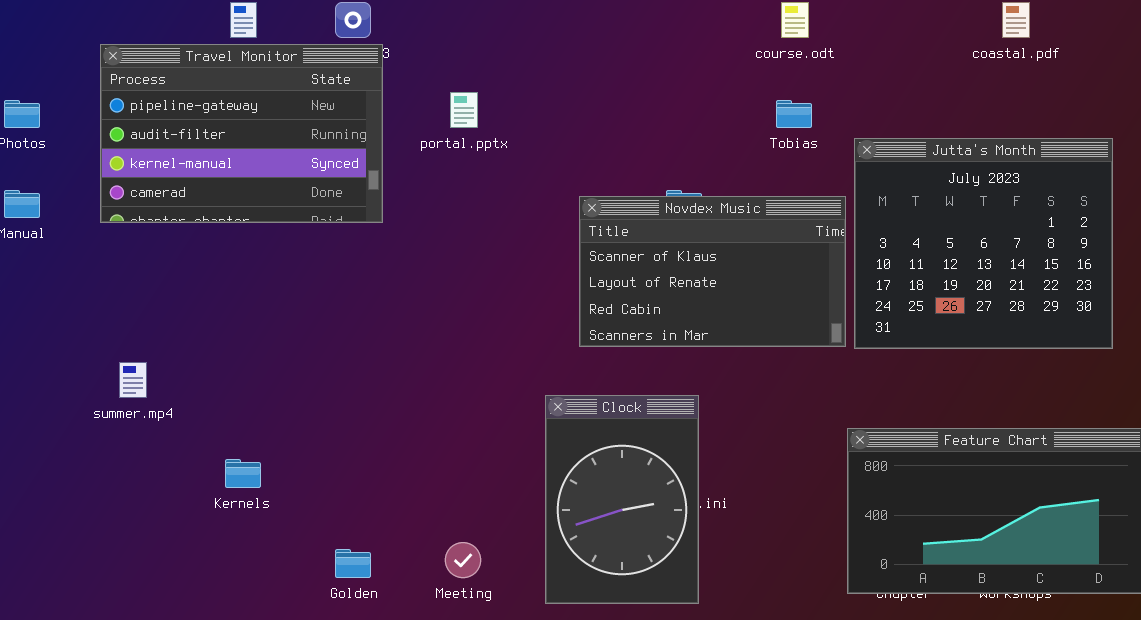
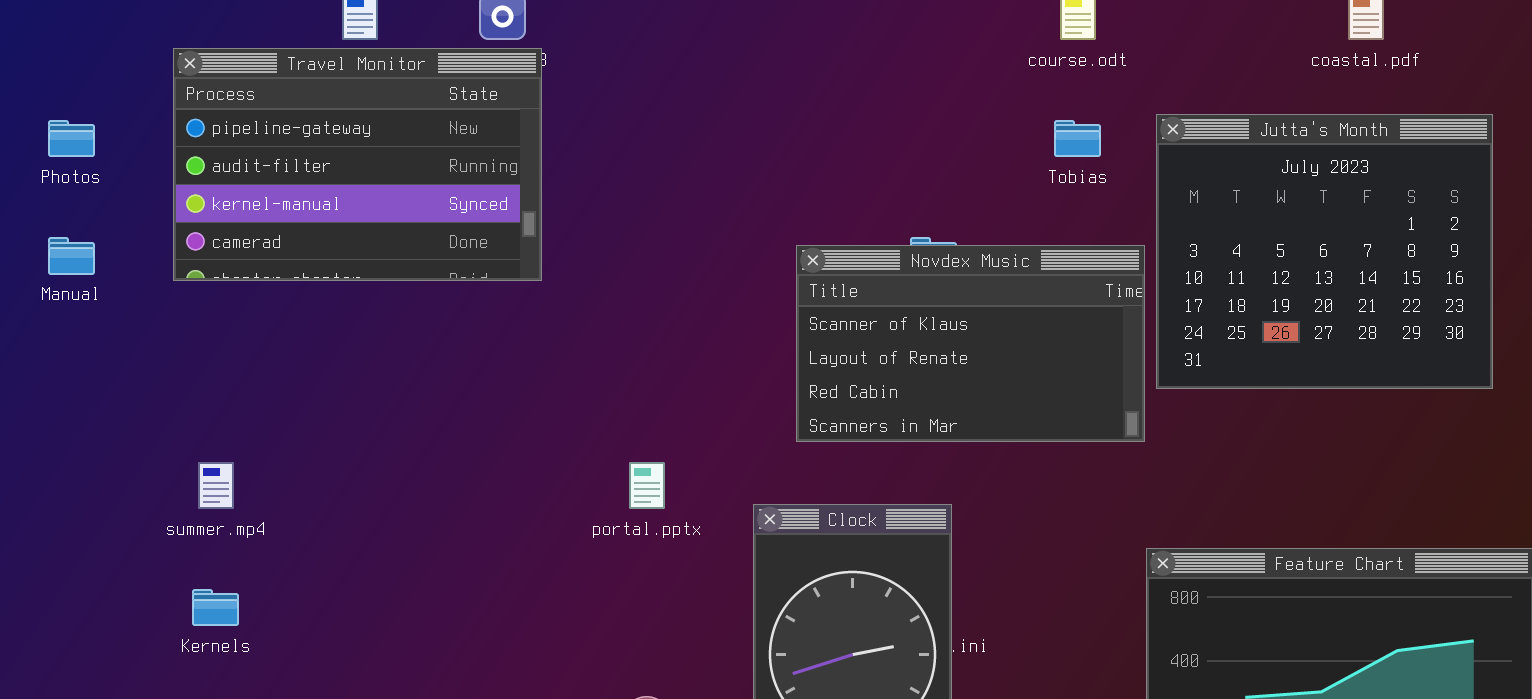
portal.pptx: [450,92,478,128] -> [629,462,665,509], moved
Jutta's Month: [854,138,1113,349] -> [1156,114,1493,389], moved
Kernels: [225,459,261,488] -> [192,589,239,626], moved

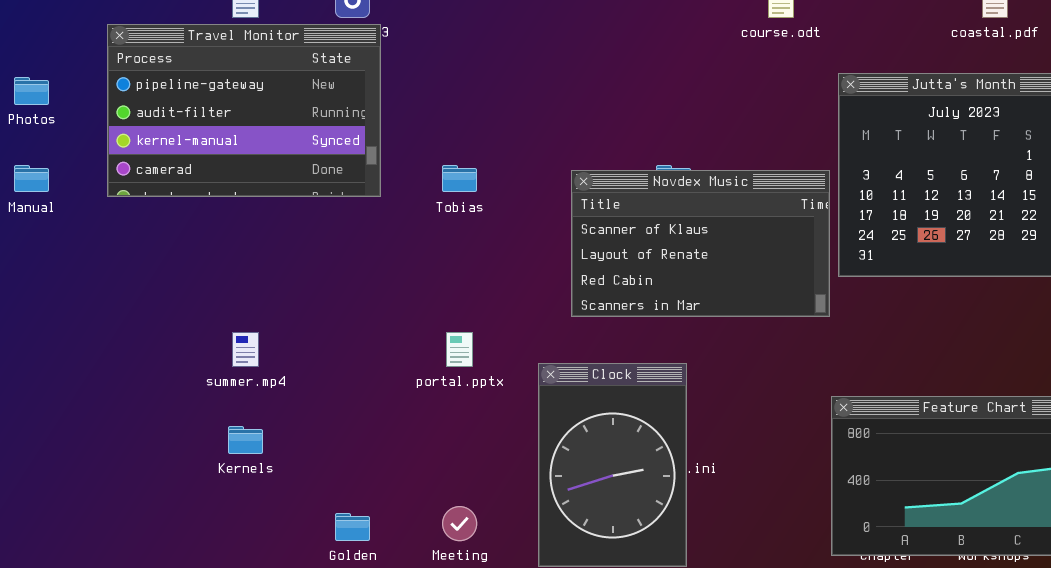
Tobias: [1054,120,1101,157] -> [442,165,477,192], moved
summer.mp4: [198,462,234,509] -> [232,332,259,367], moved
Kernels: [192,589,239,626] -> [228,426,263,454], moved

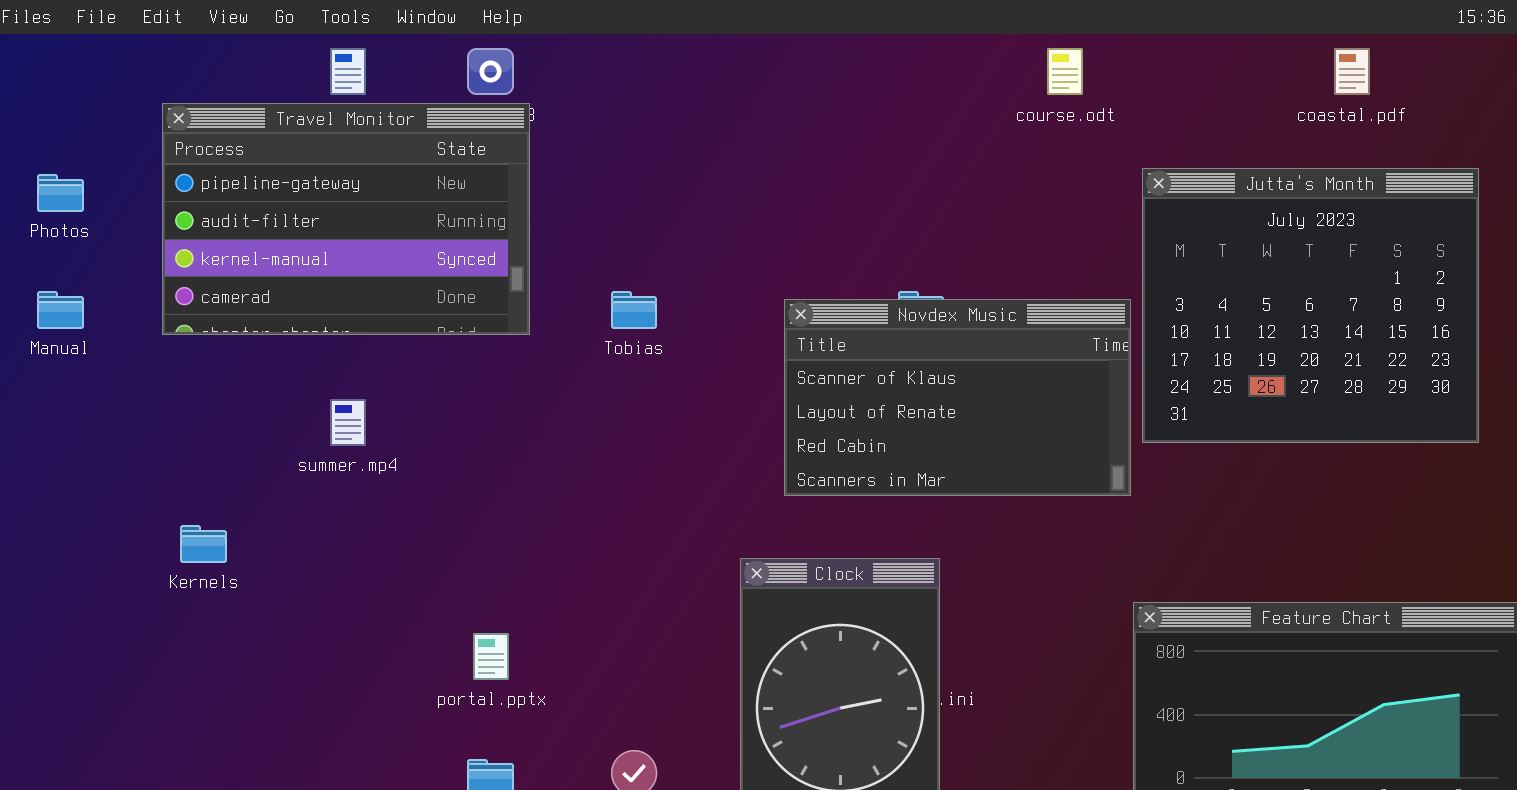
summer.mp4: [232,332,259,367] -> [330,399,366,446], moved
portal.pptx: [446,332,473,367] -> [473,633,509,680], moved
Kernels: [228,426,263,454] -> [180,525,227,563], moved

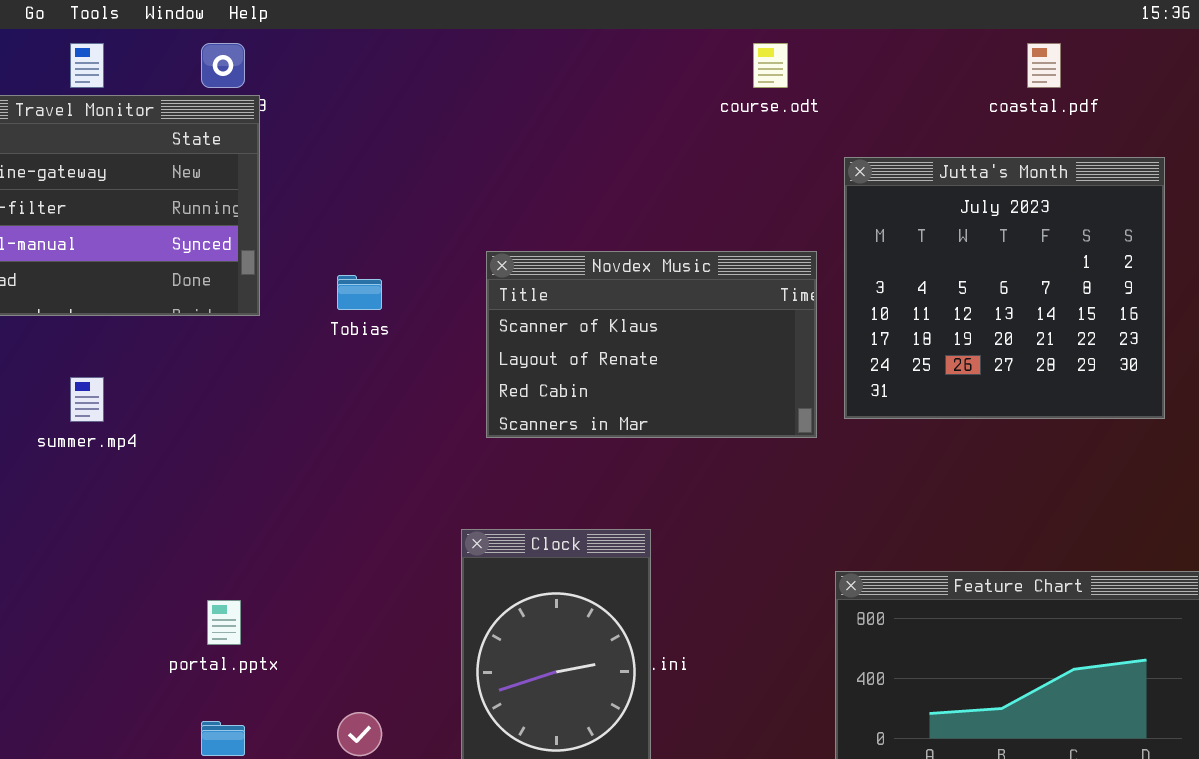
Novdex Music: [784,299,1131,496] -> [486,251,817,438], moved

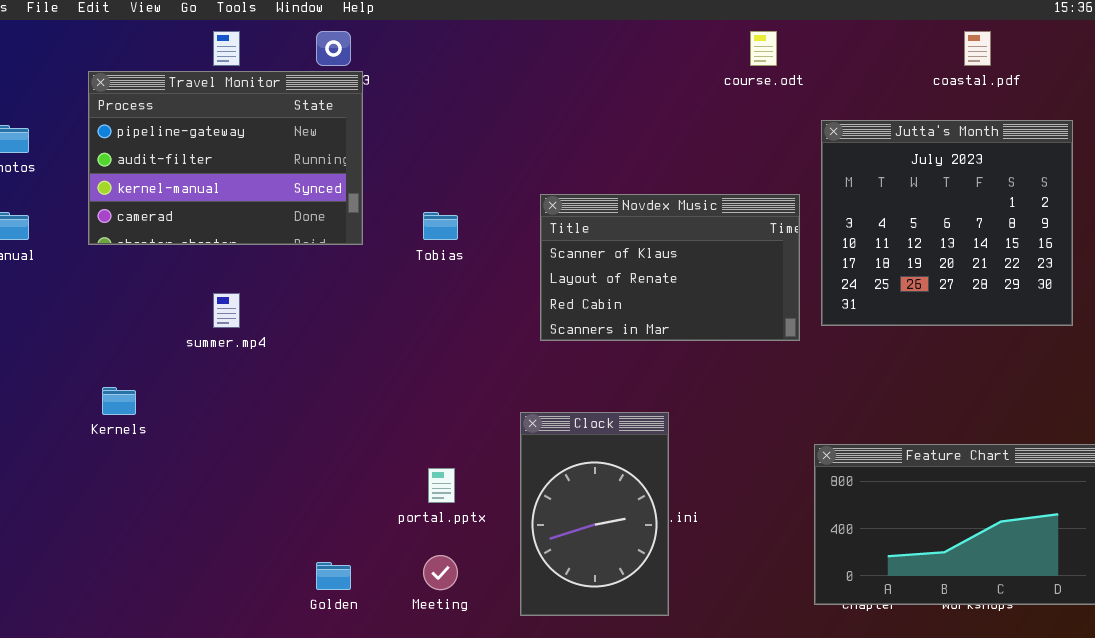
portal.pptx: [207,600,241,645] -> [428,468,455,503], moved

